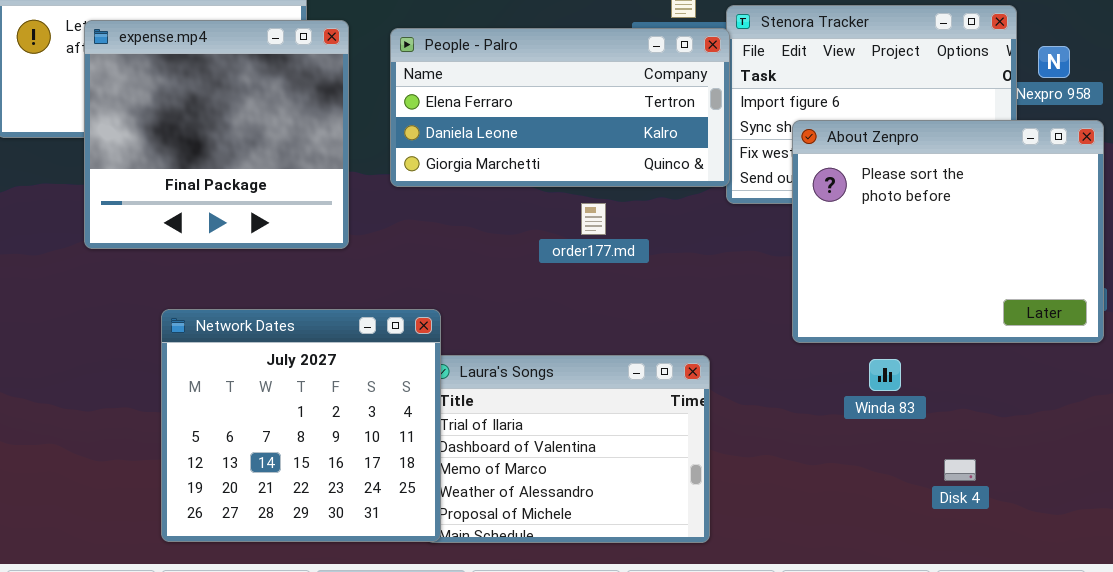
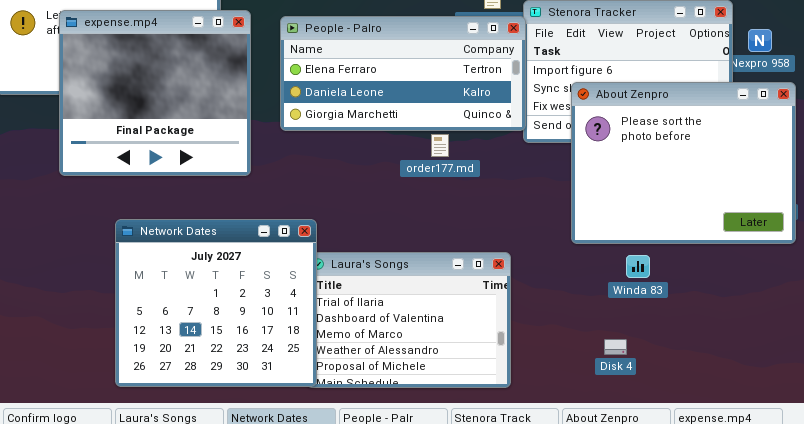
order177.md: [581,203,606,235] -> [431,134,449,157], moved
Disk 4: [944,459,976,481] -> [604,339,627,355], moved

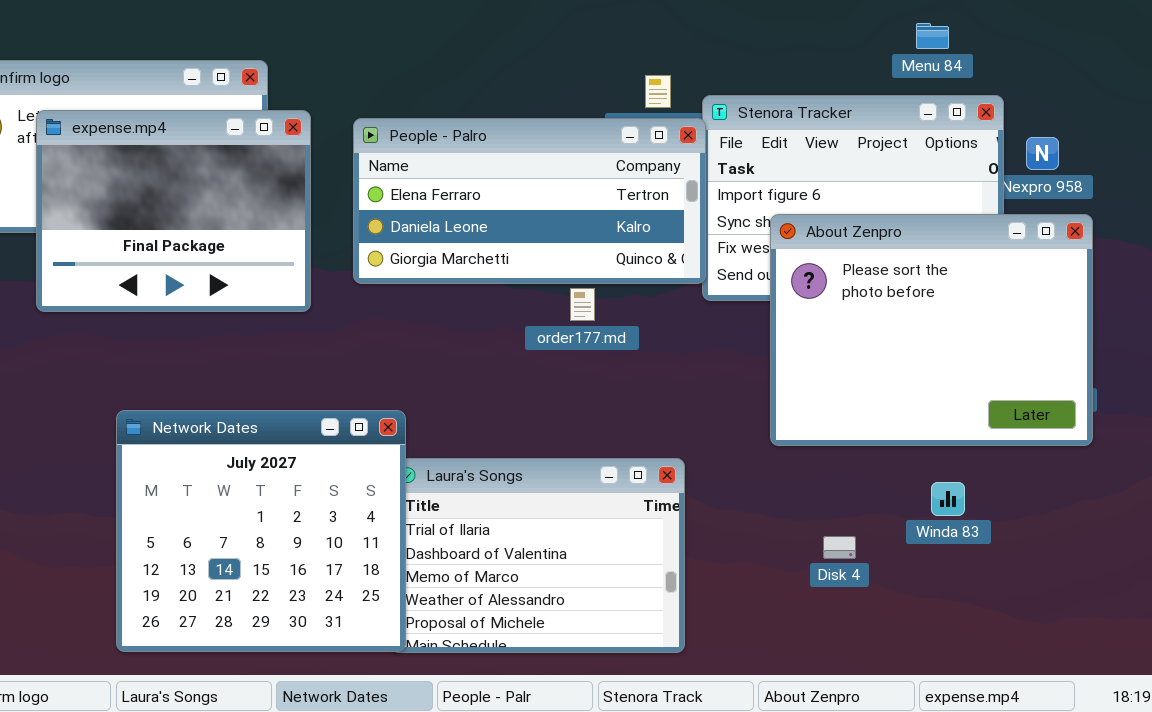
expense.mp4: [59,10,251,176] -> [36,110,311,312], resized
Winda 83: [626,255,650,278] -> [931,482,965,516], moved
Disk 4: [604,339,627,355] -> [823,536,856,559], moved

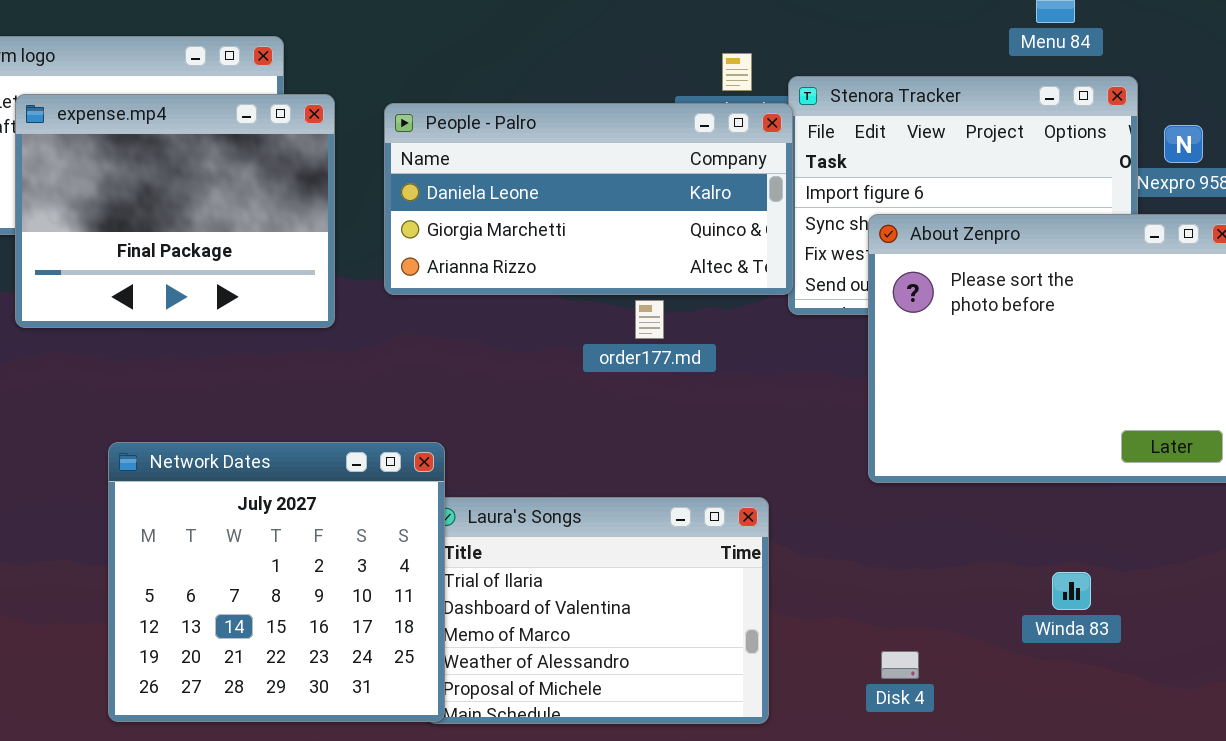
People - Palro: [353,118,706,284] -> [384,103,793,295], scrolled down 1 row
Winda 83: [931,482,965,516] -> [1052,572,1091,610], moved
Disk 4: [823,536,856,559] -> [881,651,919,679], moved

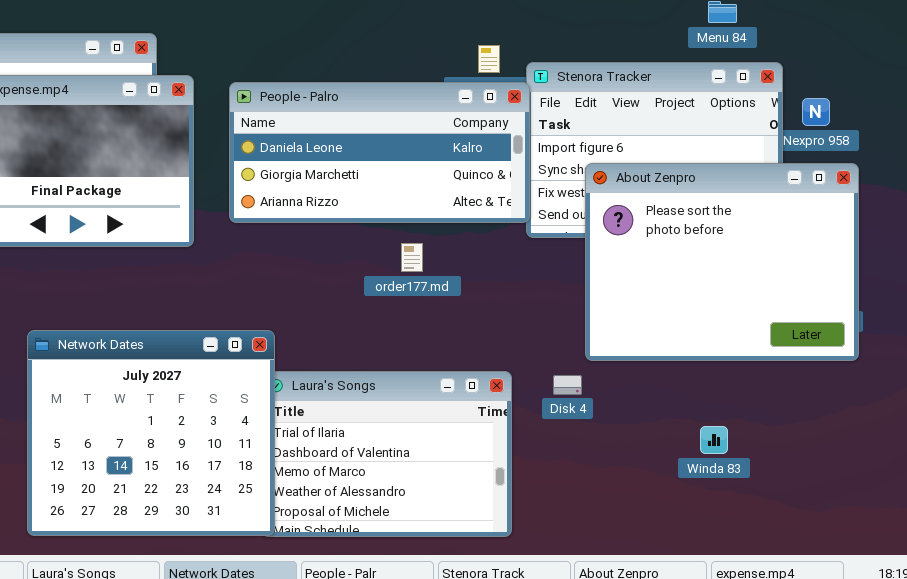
order177.md: [635,300,664,339] -> [401,243,423,272], moved
Winda 83: [1052,572,1091,610] -> [700,426,728,454], moved
Disk 4: [881,651,919,679] -> [553,375,582,395], moved

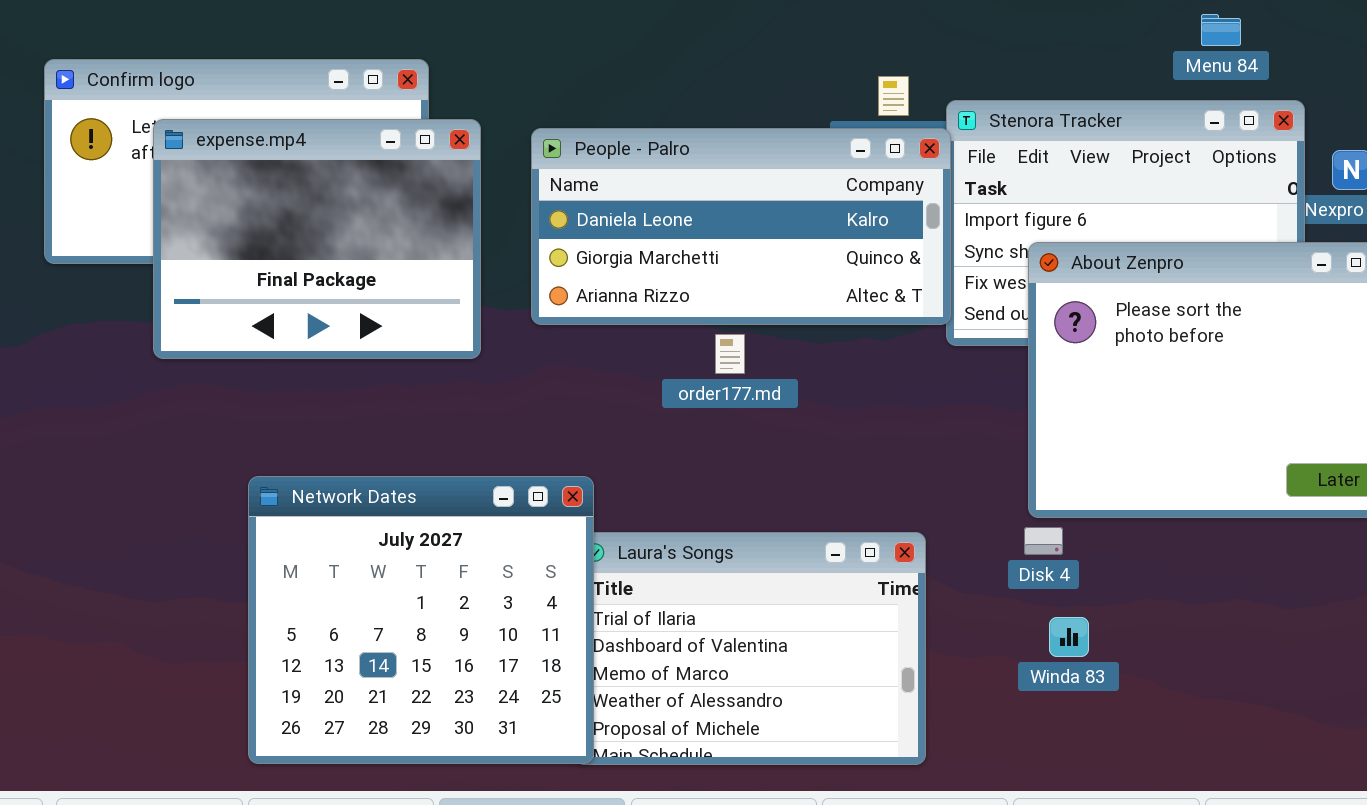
order177.md: [401,243,423,272] -> [715,334,745,374], moved
Disk 4: [553,375,582,395] -> [1024,527,1063,555], moved
Winda 83: [700,426,728,454] -> [1049,617,1089,657], moved

